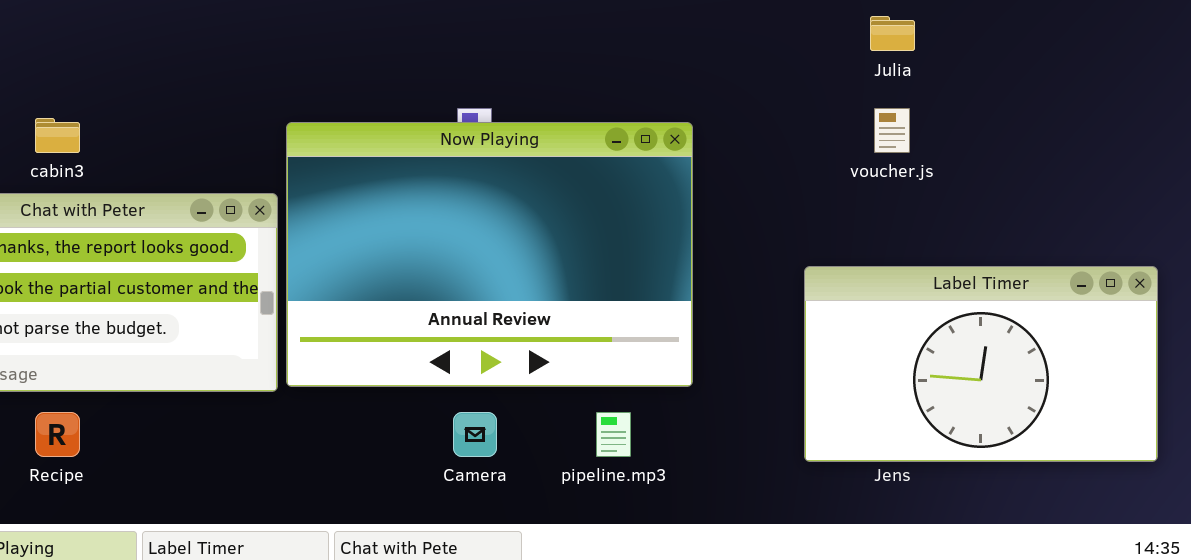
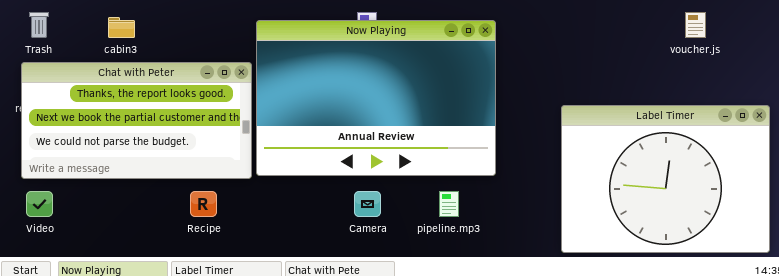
voucher.js: [874,108,910,153] -> [685,12,706,38], moved
Label Timer: [804,266,1158,462] -> [561,105,770,253], resized
Recipe: [35,412,80,457] -> [190,191,217,217], moved

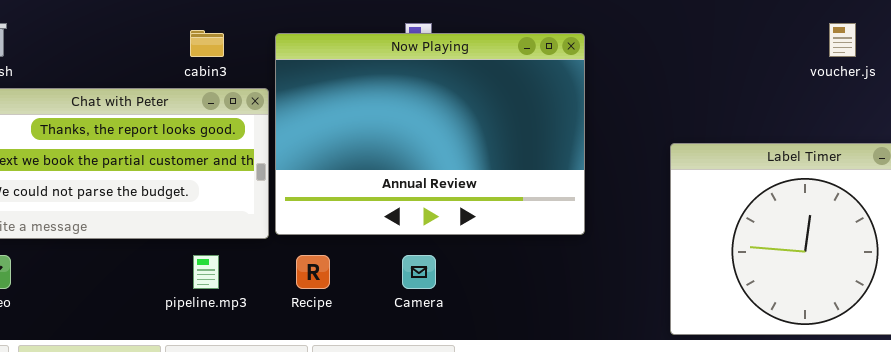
cabin3: [108,17,135,38] -> [190,30,224,57], moved
Recipe: [190,191,217,217] -> [296,255,330,289], moved
pipeline.mp3: [439,191,459,217] -> [193,255,219,289], moved

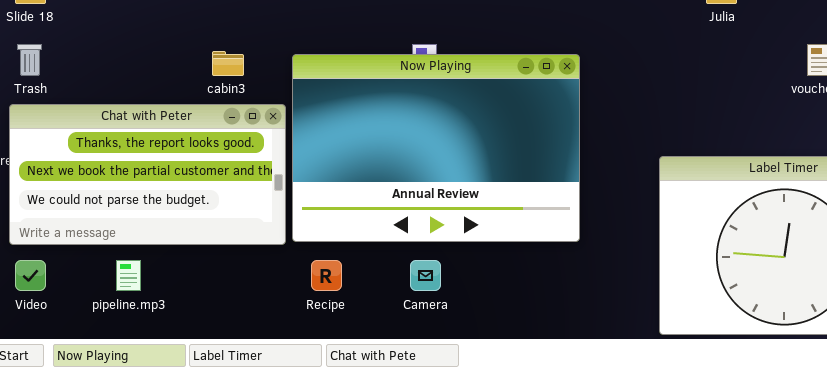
pipeline.mp3: [193,255,219,289] -> [116,260,141,291], moved

